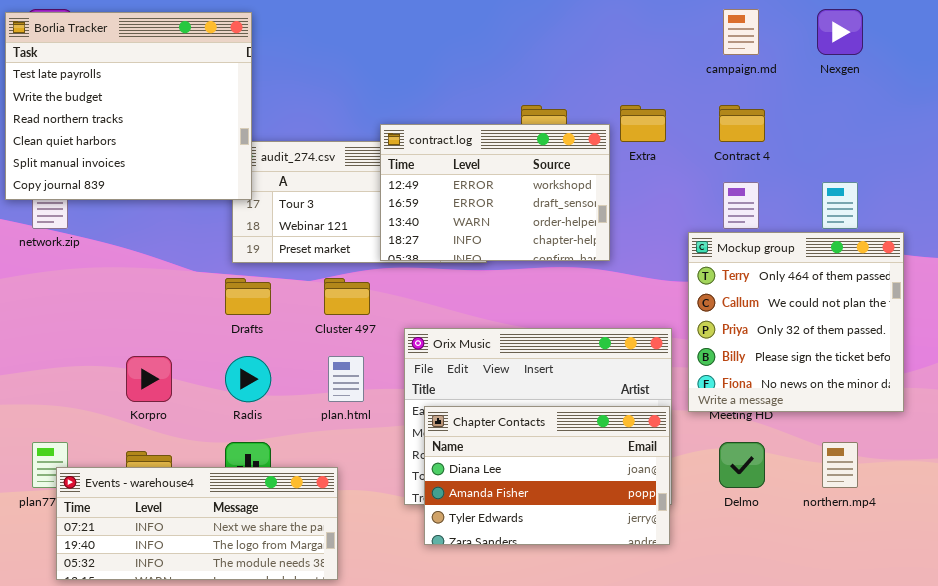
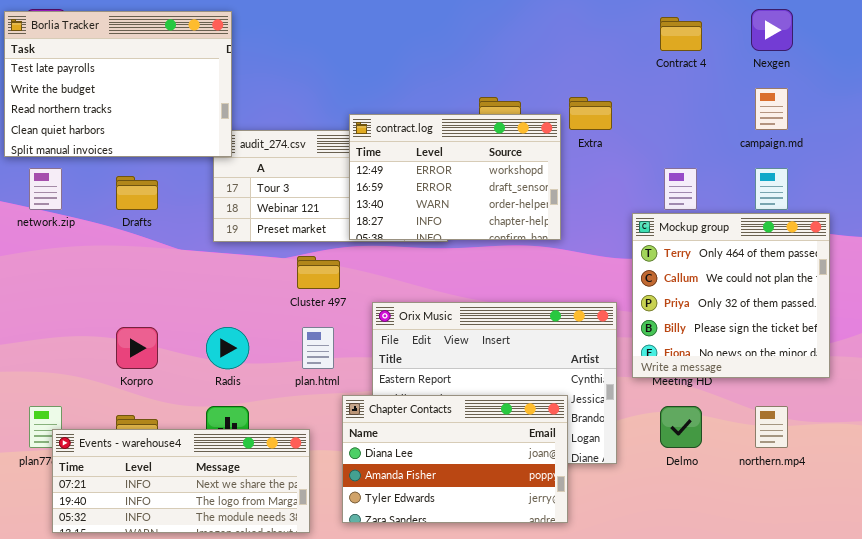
campaign.md: [723,9,759,55] -> [755,88,788,130], moved
Borlia Tracker: [5,12,252,200] -> [4,11,232,157], resized
Contract 4: [719,105,765,142] -> [660,17,702,51], moved
Drafts: [225,278,271,315] -> [116,176,158,210], moved
Chapter Contacts: [424,406,670,545] -> [342,395,568,523], moved

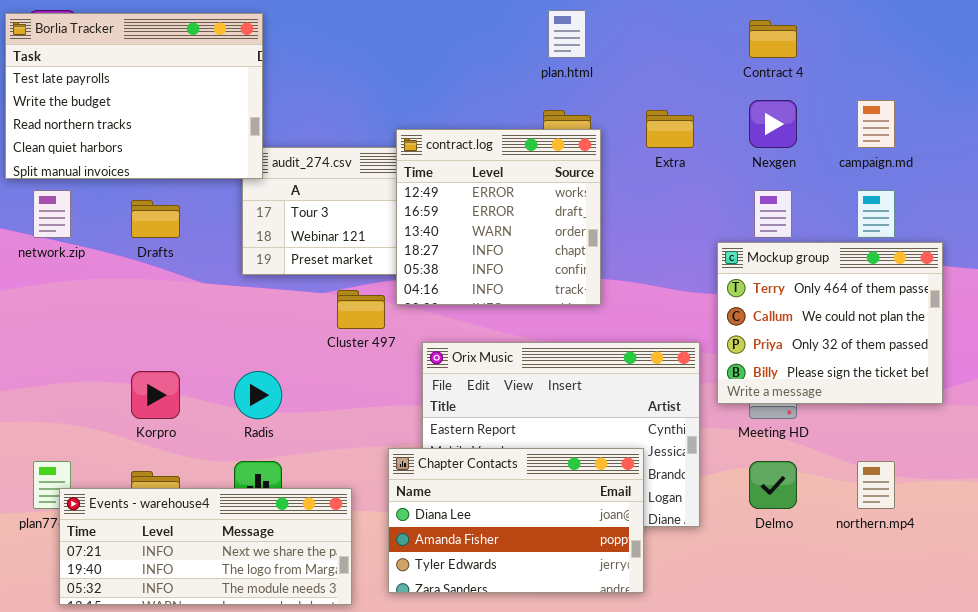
Nexgen: [751,9,793,51] -> [749,100,797,148], moved
contract.log: [349,114,561,240] -> [396,129,601,305], resized
Mockup group: [632,213,830,378] -> [717,242,943,404], resized
plan.html: [302,327,334,369] -> [548,10,586,58], moved

